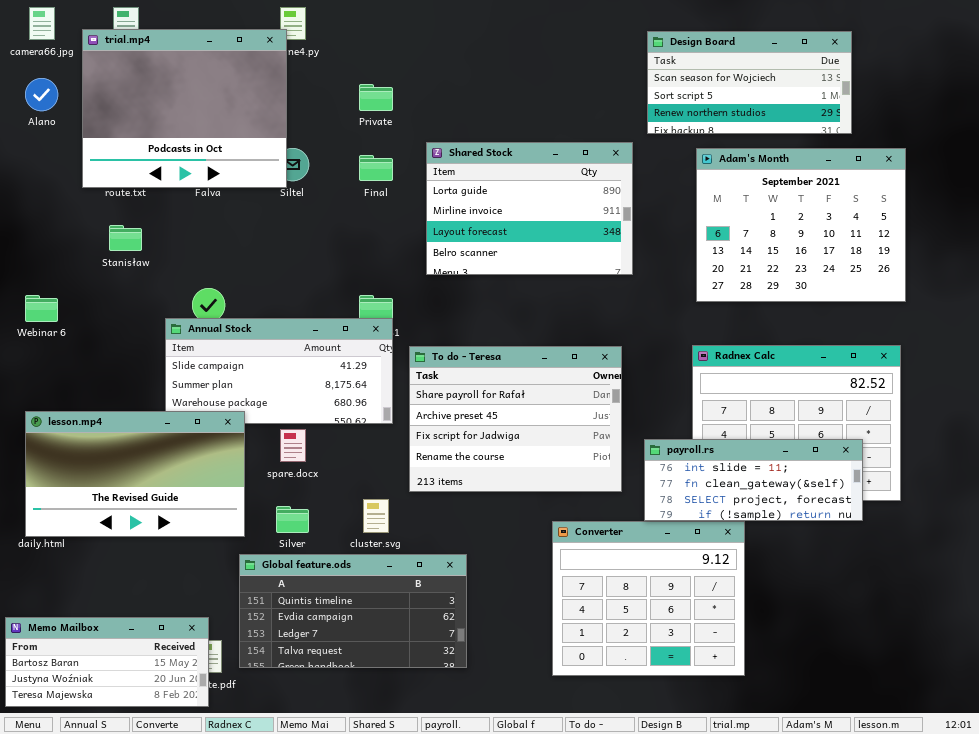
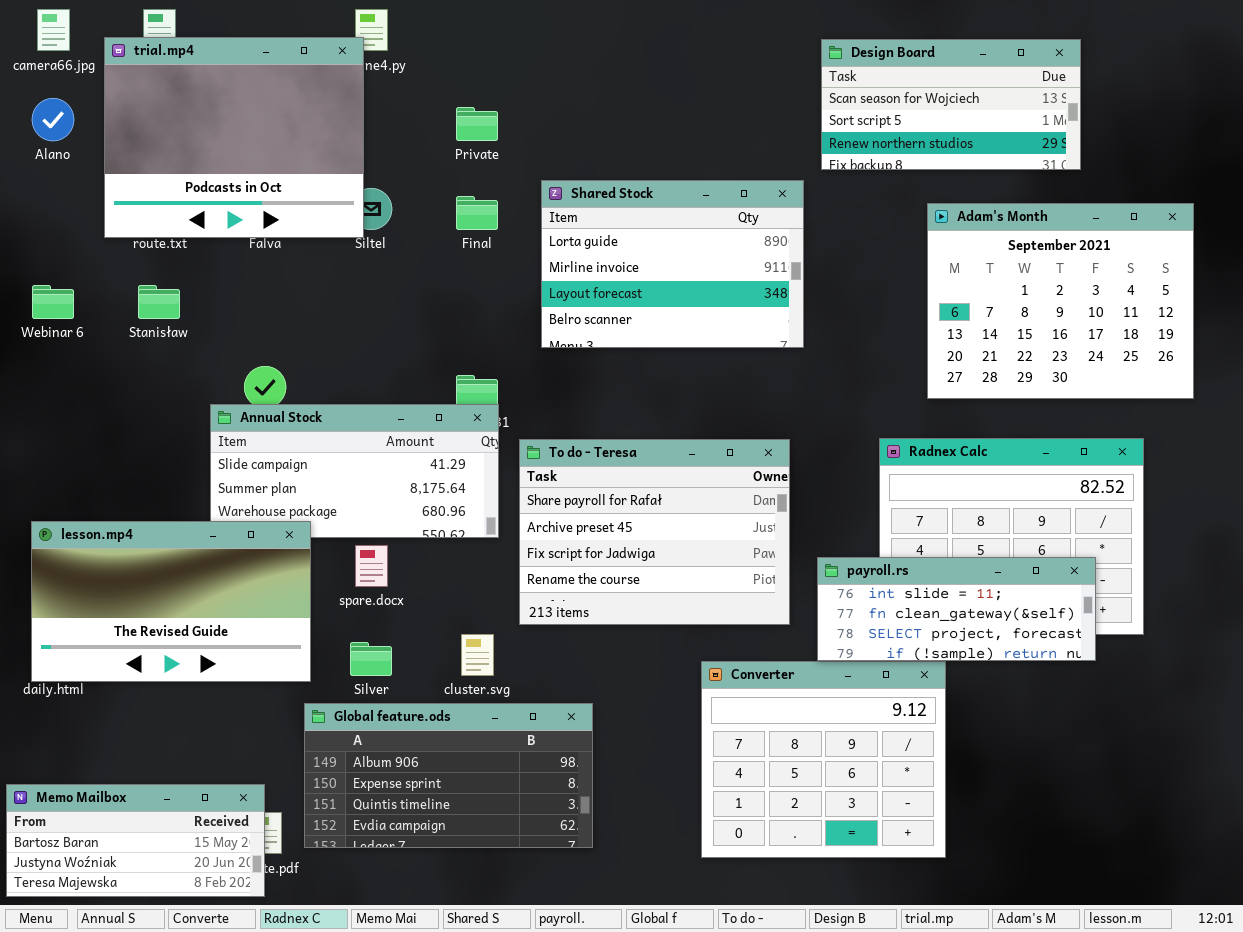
Adam's Month: [696,148,906,302] -> [927,203,1194,399], moved
Webinar 6: [25,295,58,322] -> [32,285,74,319], moved
Global feature.ods: [239,554,467,668] -> [304,703,593,848], scrolled up 2 rows

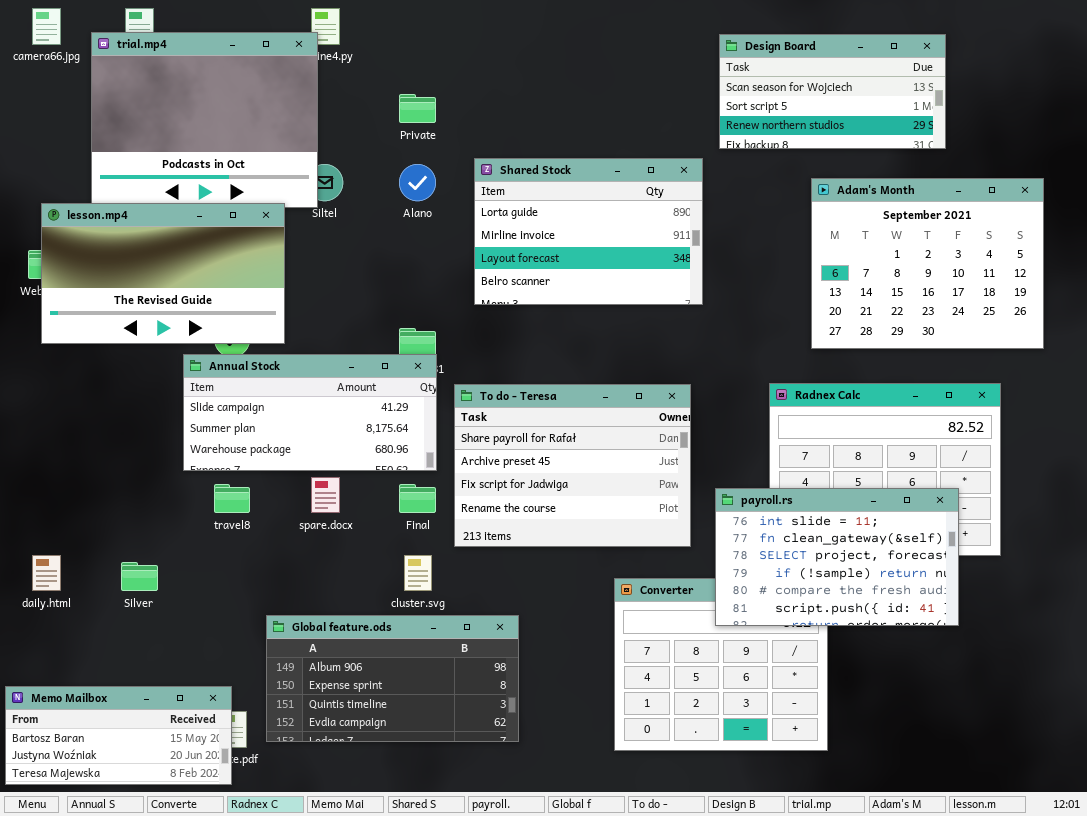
Alano: [32,98,74,141] -> [399,164,436,201], moved
Final: [456,196,498,230] -> [399,484,436,513], moved
lesson.mp4: [31,521,311,682] -> [41,203,285,344], moved
payroll.rs: [817,557,1096,661] -> [715,488,959,626], resized
Silver: [350,642,392,676] -> [121,562,158,591], moved

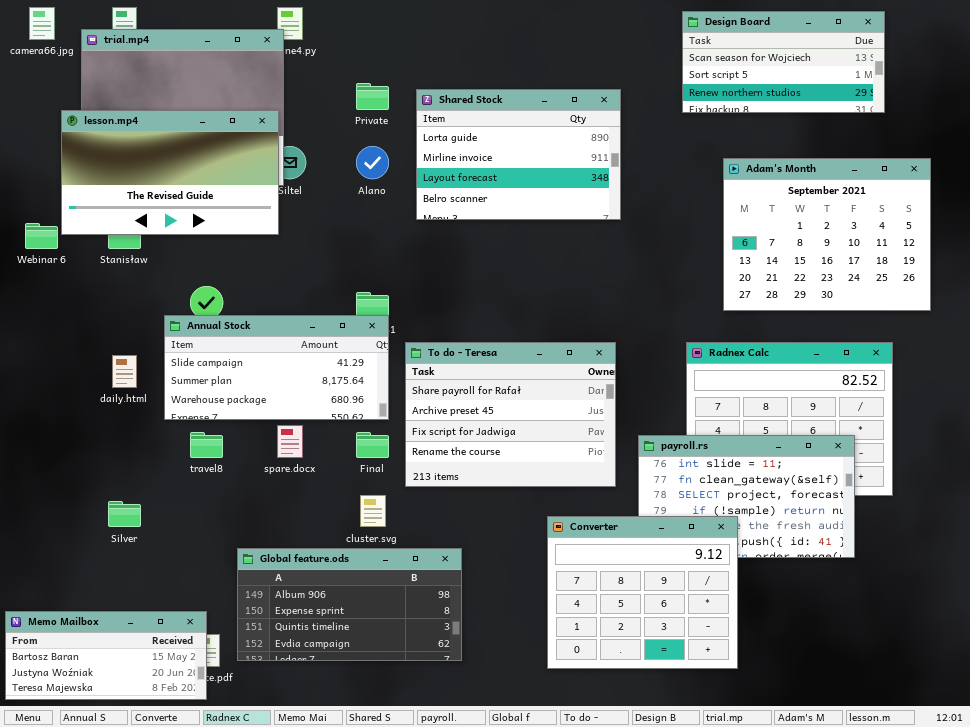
Design Board: [719,34,946,149] -> [682,11,885,113], moved
Shared Stock: [474,158,703,305] -> [416,89,621,220], moved
lesson.mp4: [41,203,285,344] -> [61,110,279,235], moved
daily.html: [32,555,61,591] -> [112,355,137,388], moved
Converter: [614,578,828,751] -> [547,516,738,669], raised

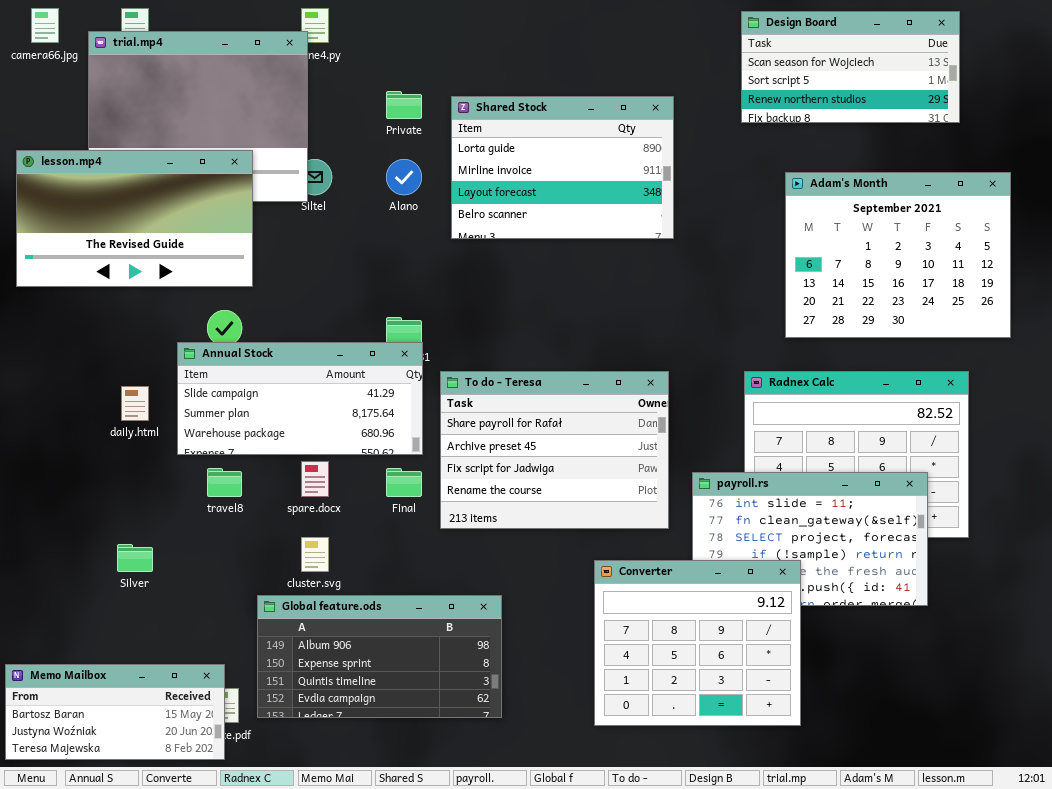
lesson.mp4: [61,110,279,235] -> [16,150,253,287], moved
cluster.svg: [360,495,386,527] -> [301,537,329,572], moved

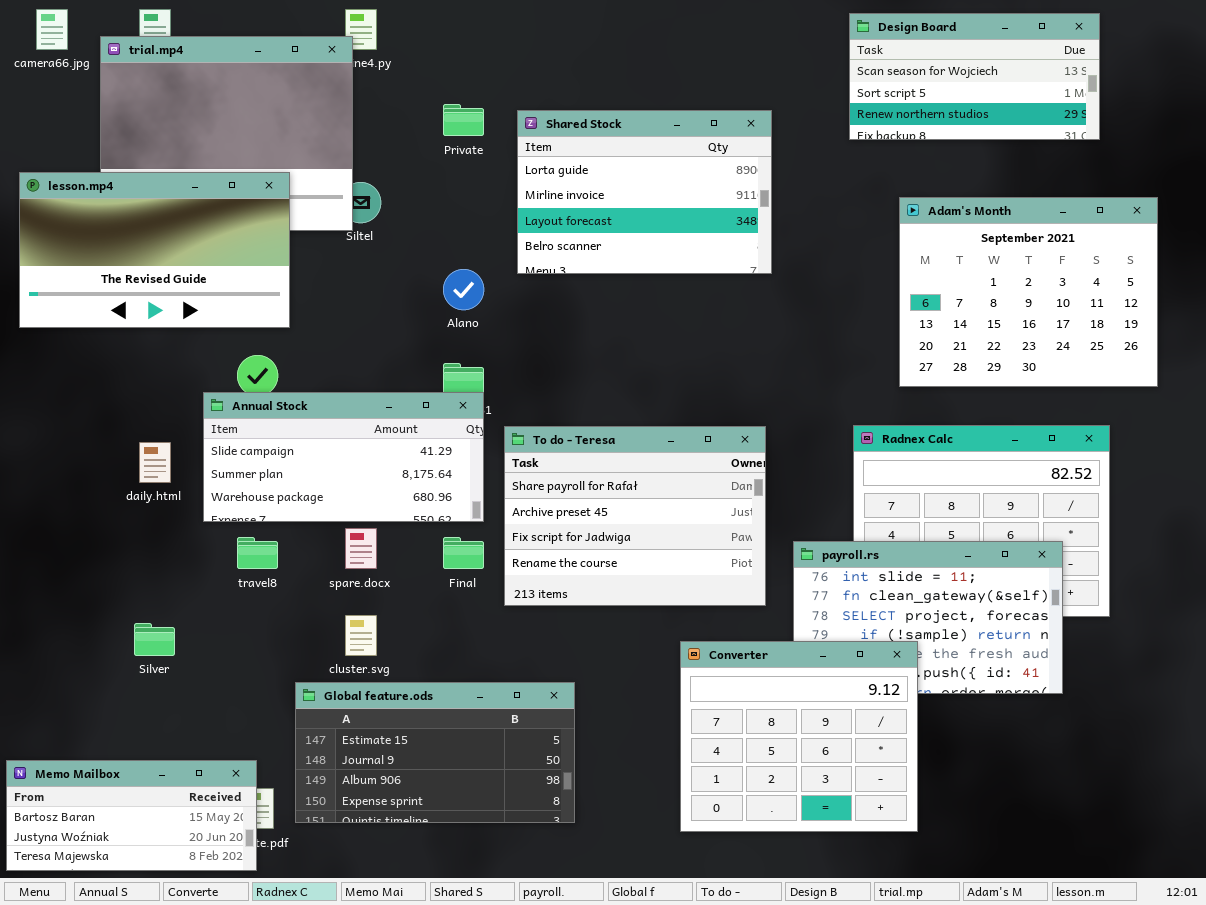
Alano: [386,159,422,195] -> [443,269,484,310], moved
Global feature.ods: [257,595,502,718] -> [295,682,575,823], scrolled up 2 rows

